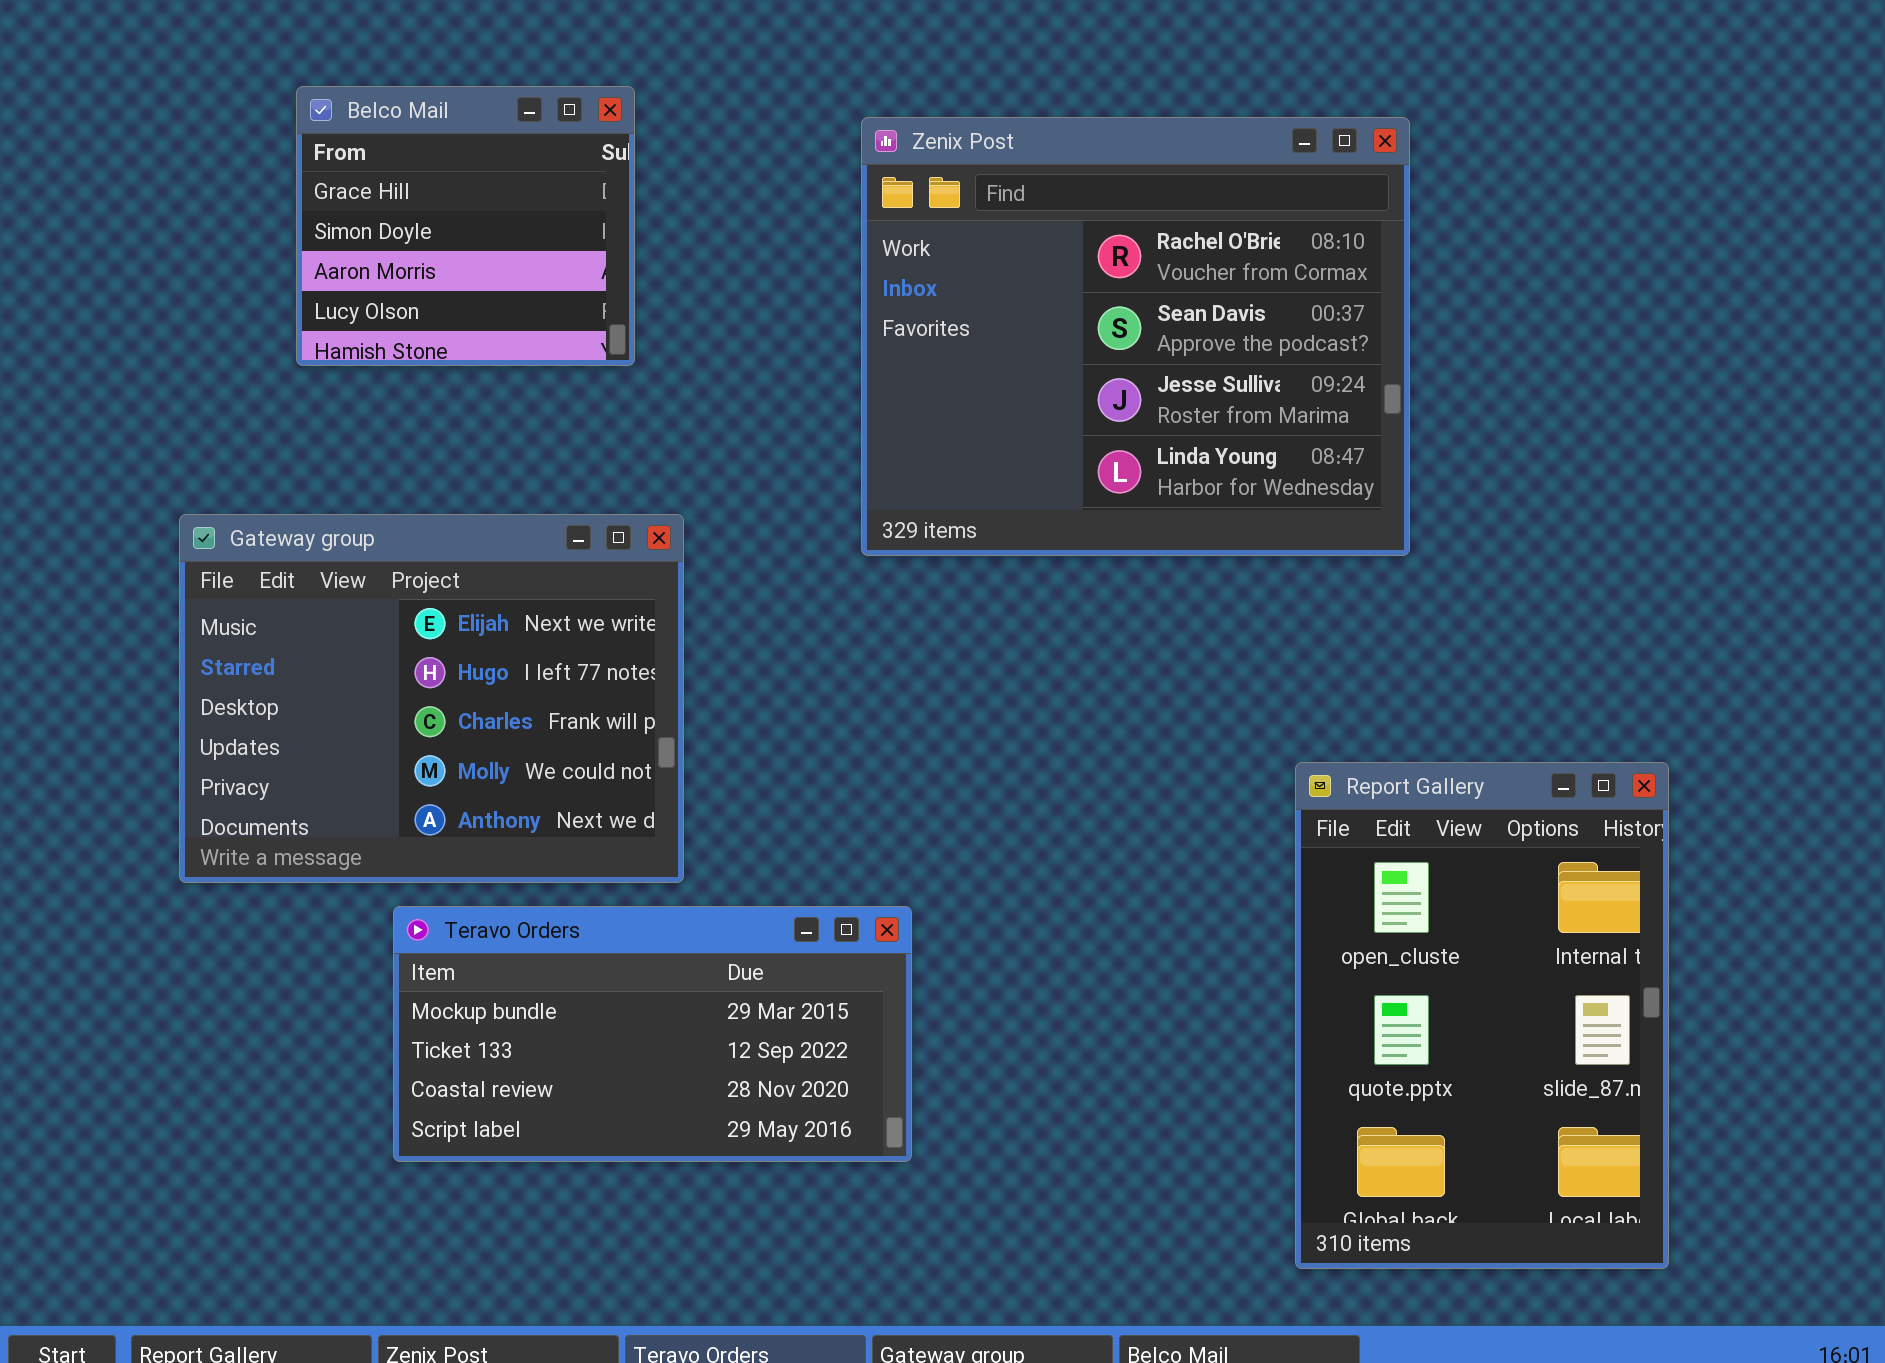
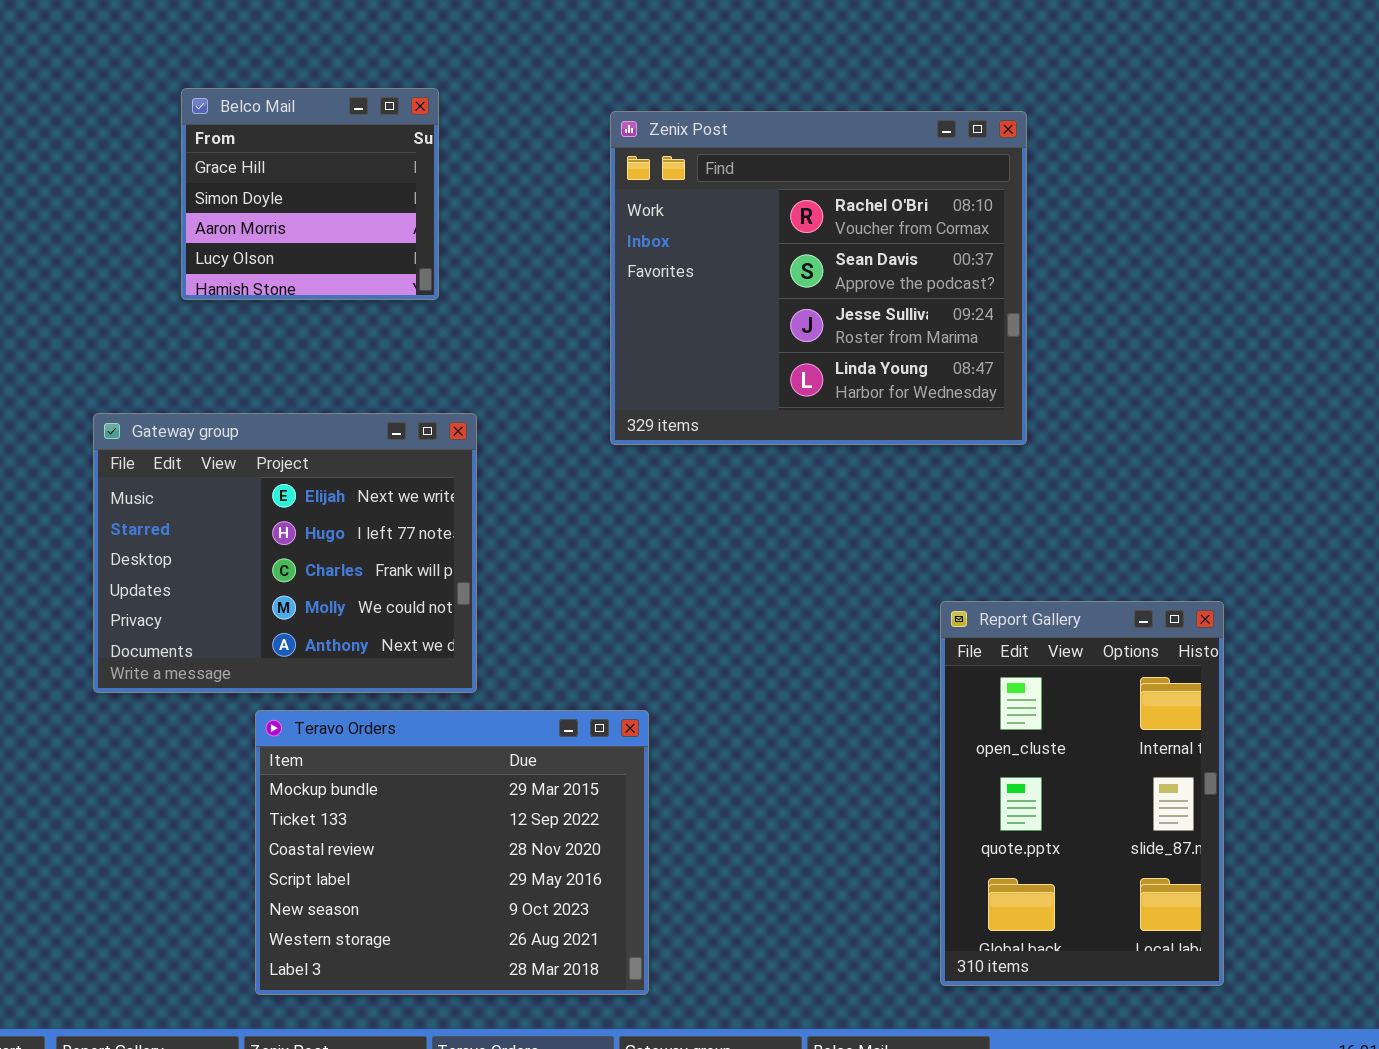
Teravo Orders: [393,906,912,1162] -> [255,710,649,995], resized

